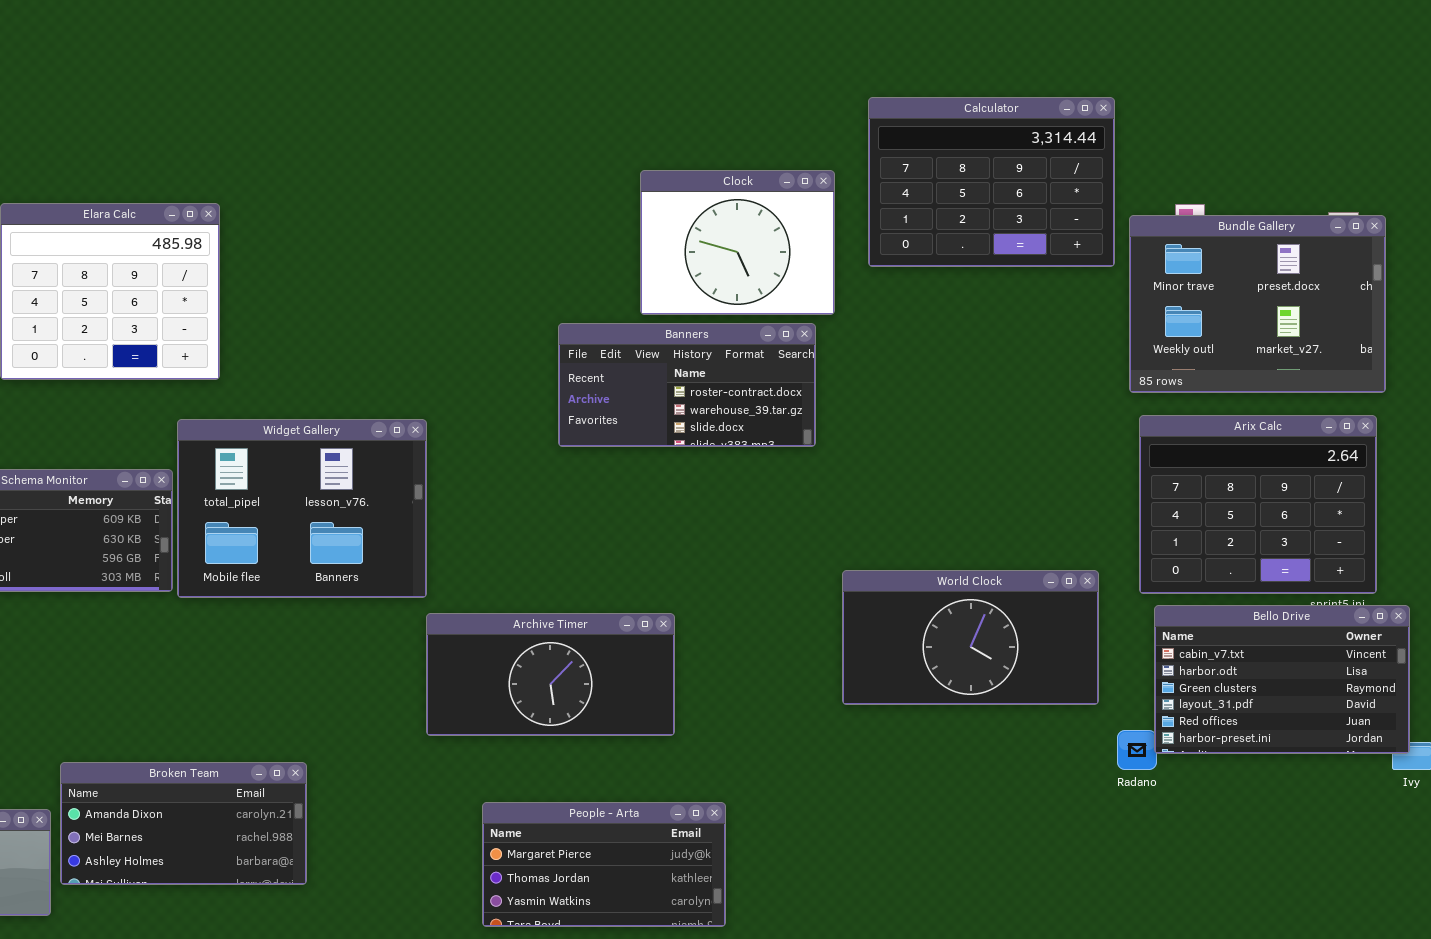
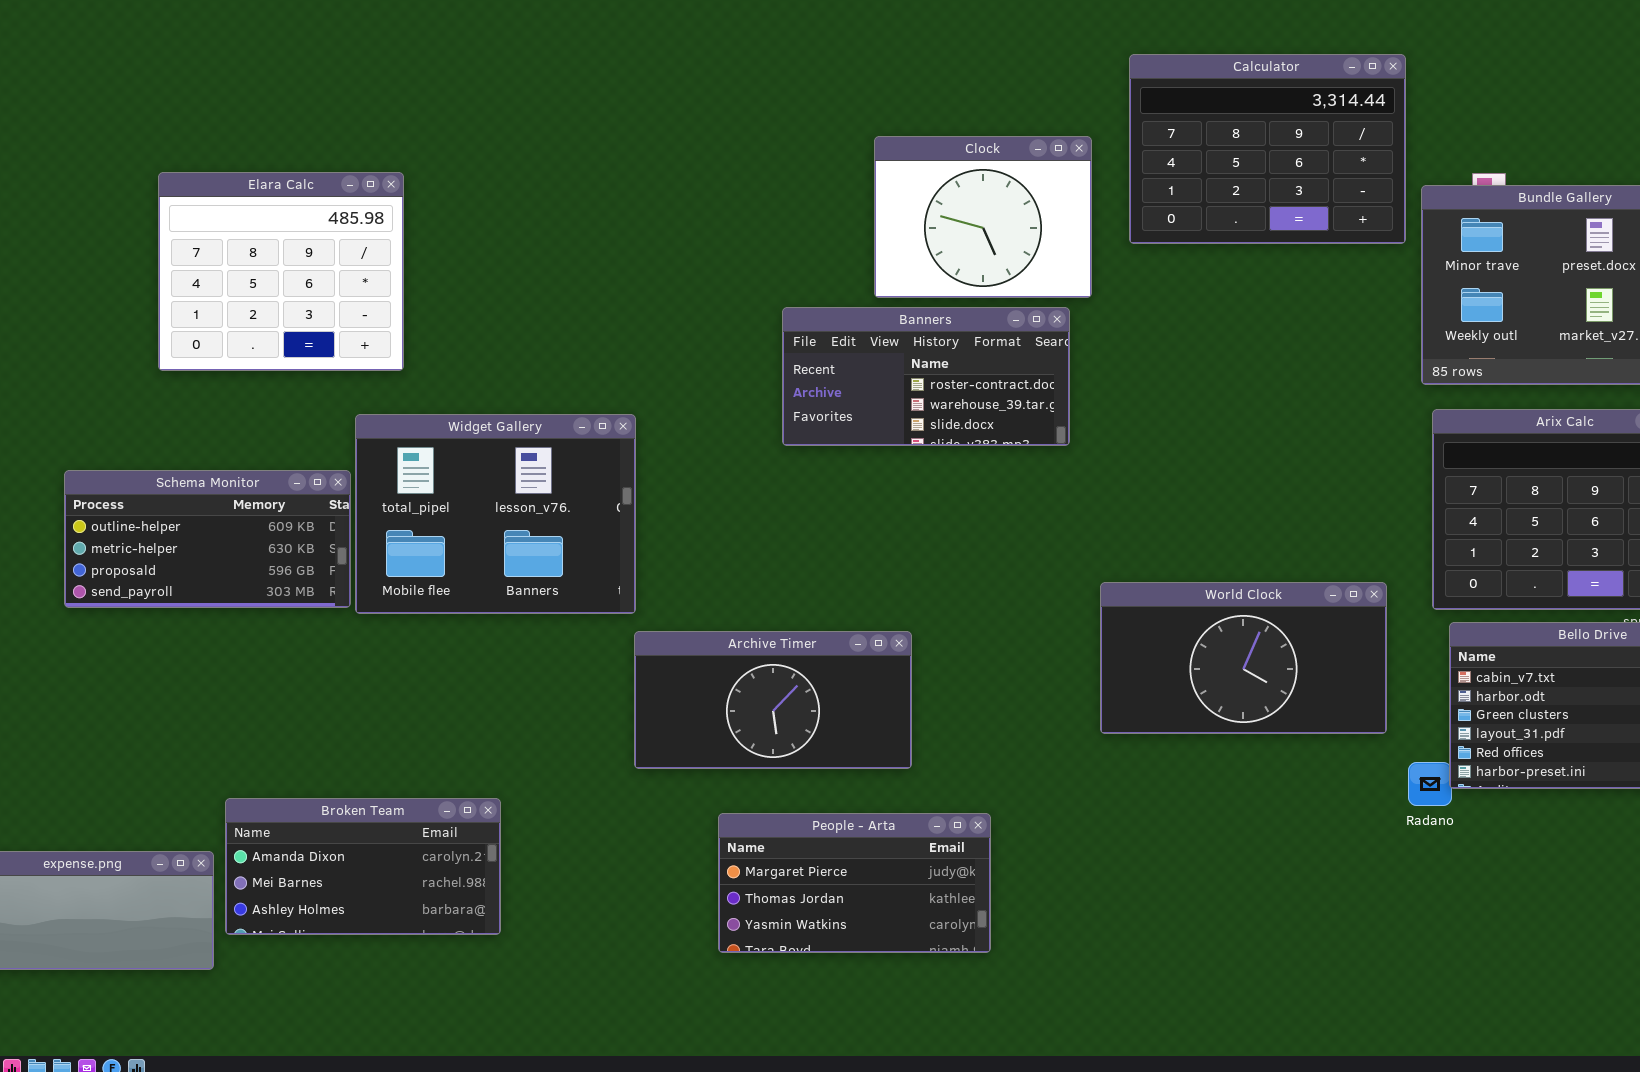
People - Arta: [482,802,726,927] -> [718,813,991,953], moved

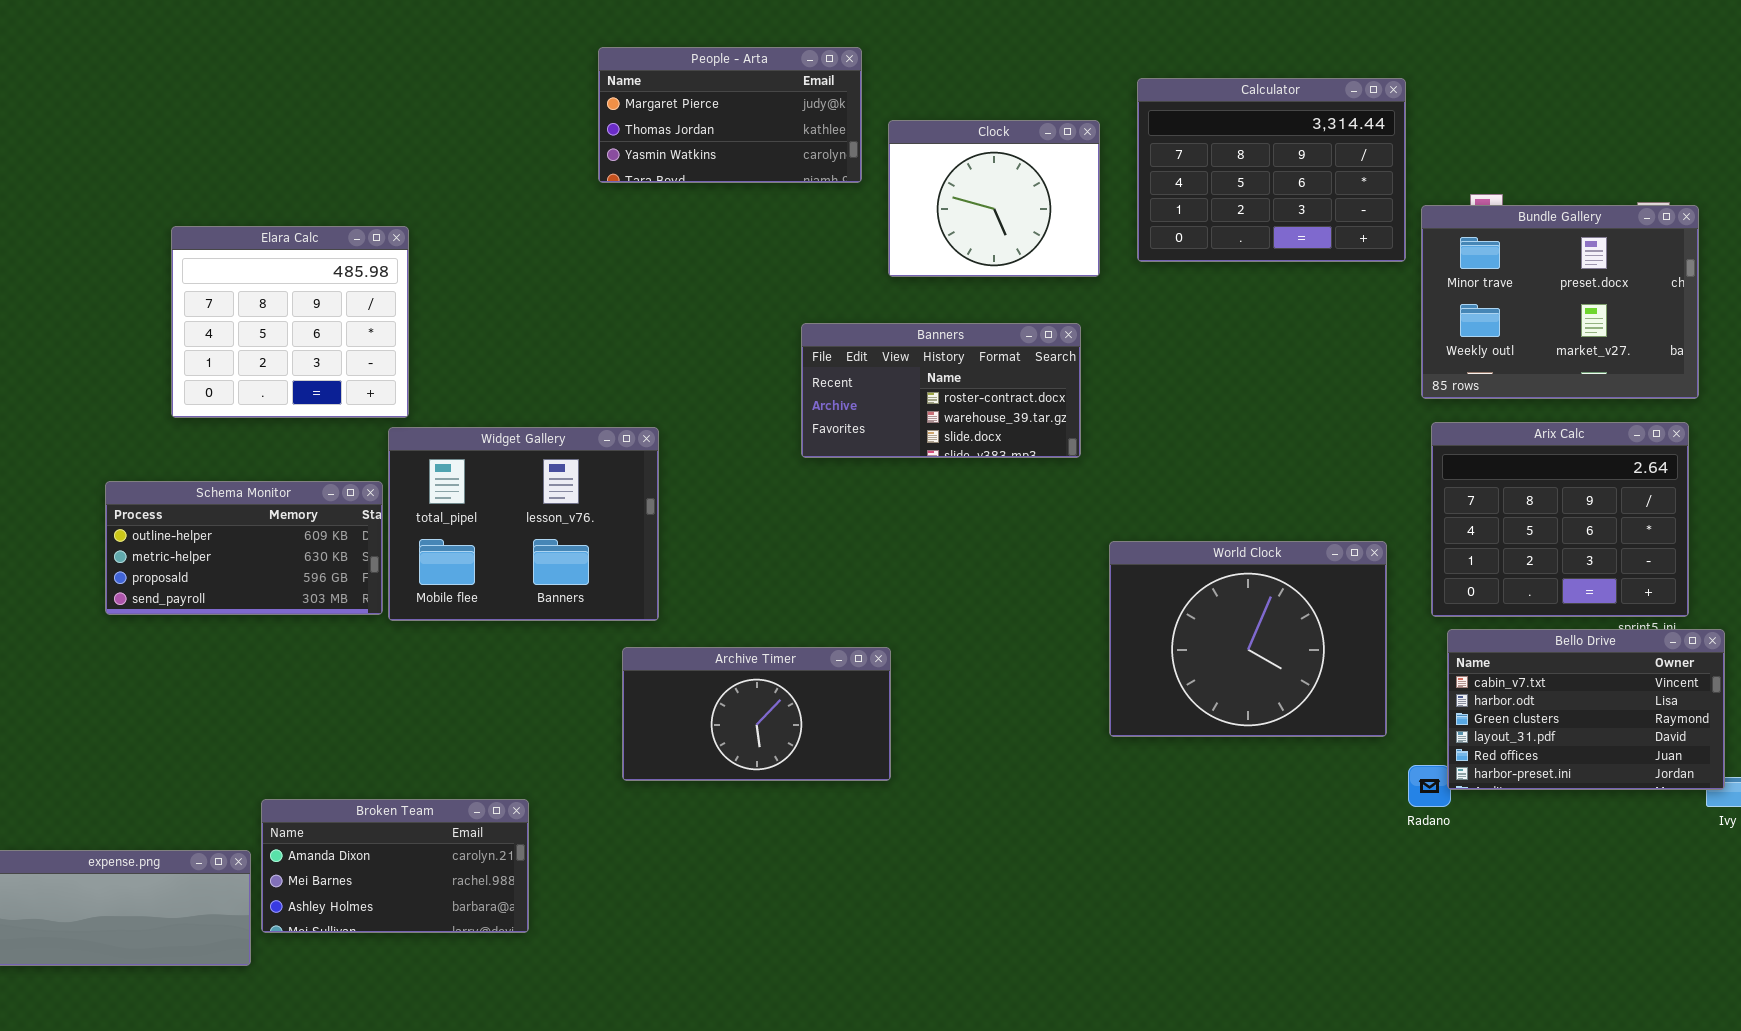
Clock: [874,136,1092,298] -> [888,120,1100,277], moved
Elara Calc: [158,172,404,371] -> [171,226,409,418], moved
World Clock: [1100,582,1387,734] -> [1109,541,1387,737], resized
Archive Timer: [634,631,912,769] -> [622,647,891,781], moved
People - Arta: [718,813,991,953] -> [598,47,862,183], moved

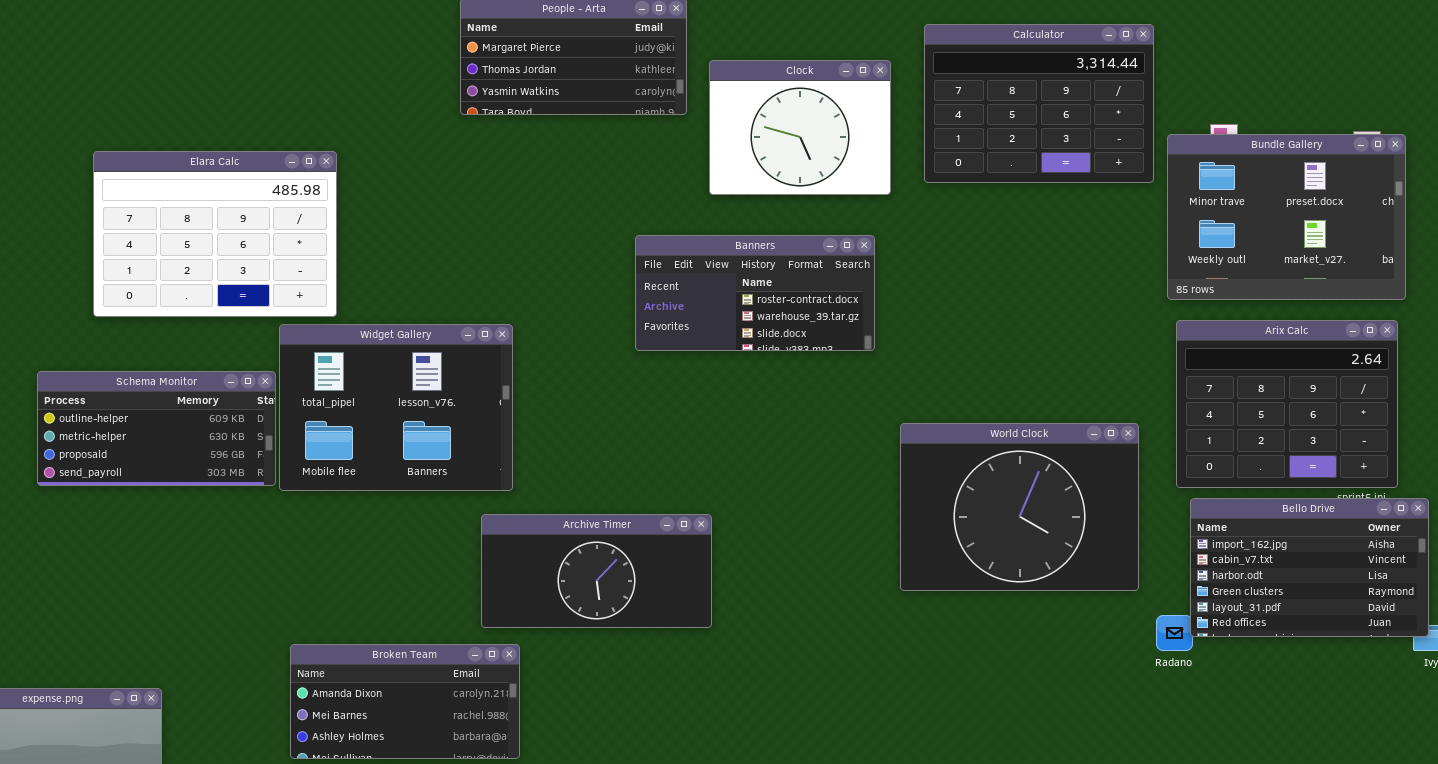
Elara Calc: [171,226,409,418] -> [93,151,337,317], resized
Bello Drive: [1447,629,1725,790] -> [1190,498,1429,637], scrolled up 1 row
Broken Team: [261,799,529,933] -> [290,644,520,759], moved

